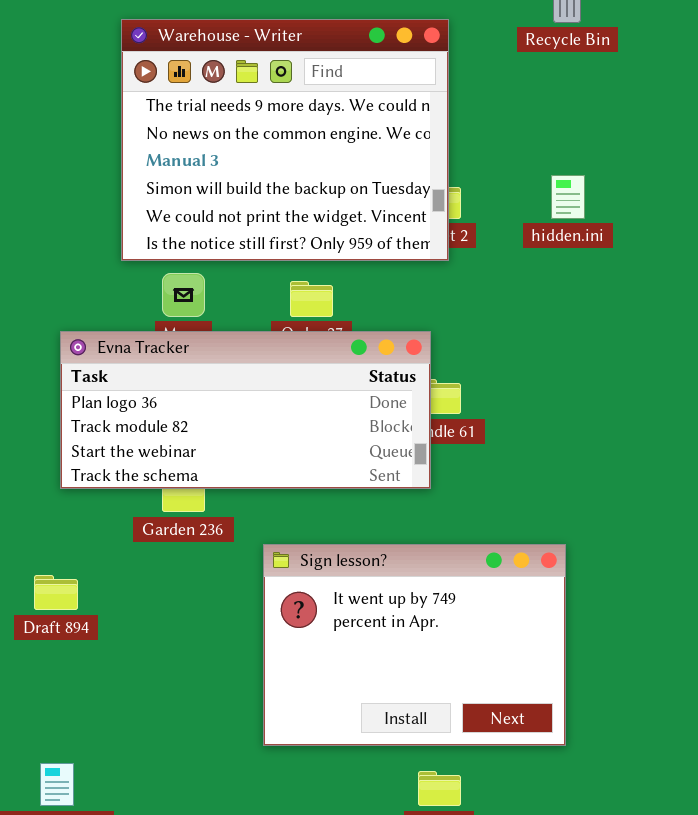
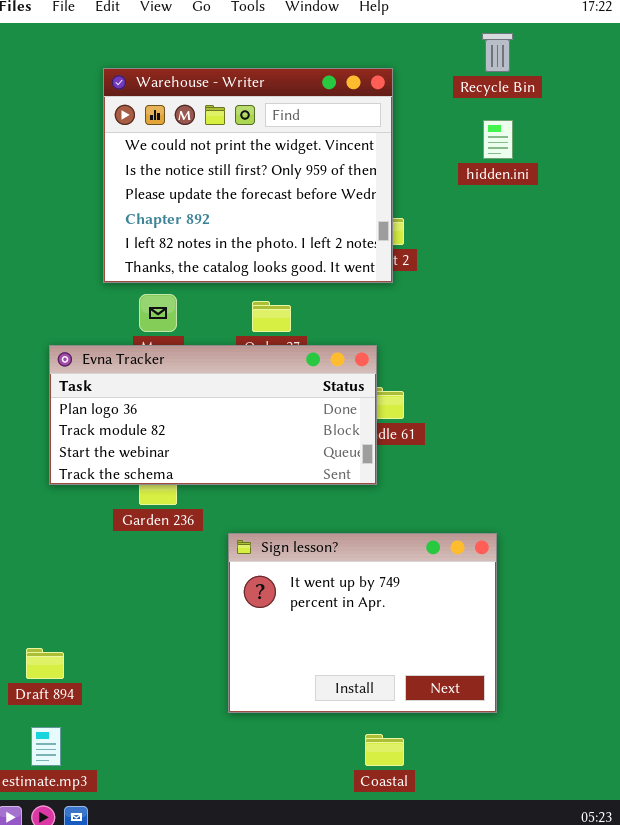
Warehouse - Writer: [121,19,449,261] -> [103,68,393,283], scrolled down 4 rows
hidden.ini: [551,175,585,219] -> [483,120,513,159], moved
Draft 894: [34,575,78,610] -> [26,648,64,679], moved

